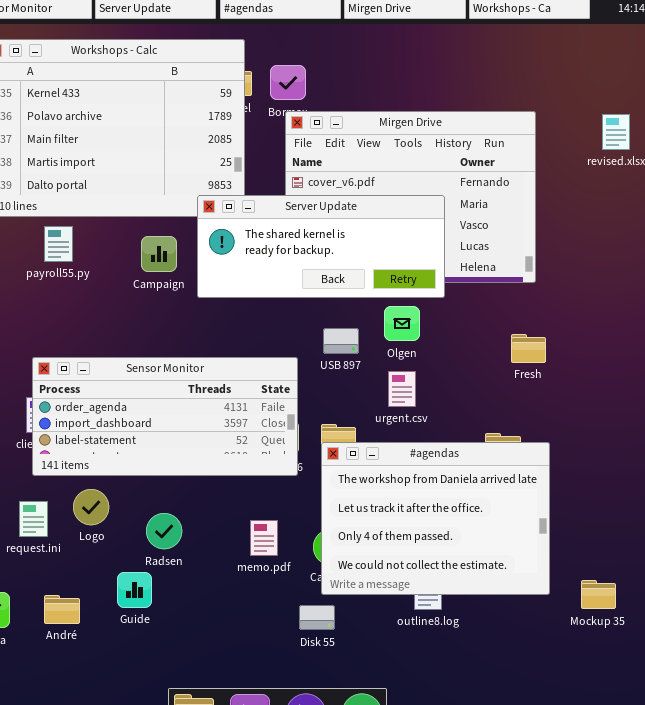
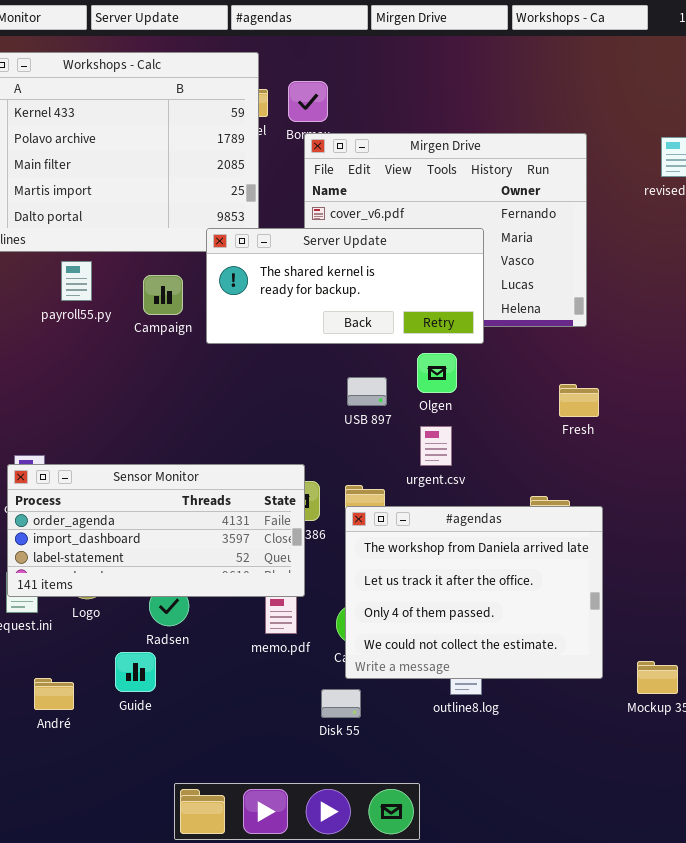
payroll55.py: [44,226,73,262] -> [61,261,92,301], moved
Sensor Monitor: [32,357,298,476] -> [7,464,305,597], moved

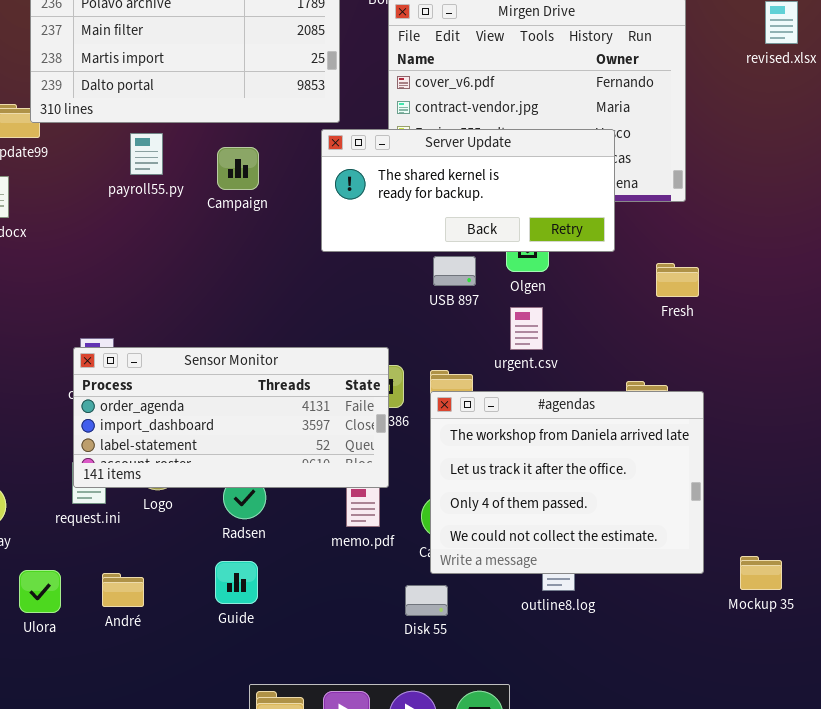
Server Update: [206,228,484,344] -> [321,129,615,252], moved
Guide: [115,652,156,692] -> [215,561,258,604], moved

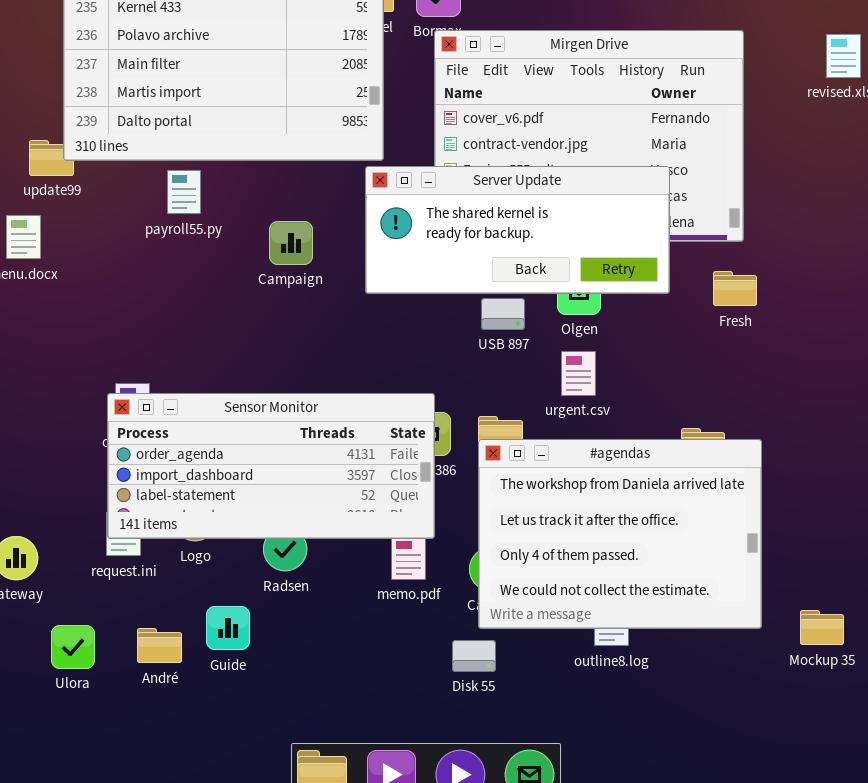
Campaign: [217,147,259,190] -> [269,221,313,265], moved
Fresh: [656,263,699,297] -> [713,271,757,306], moved
Guide: [215,561,258,604] -> [206,606,250,650], moved

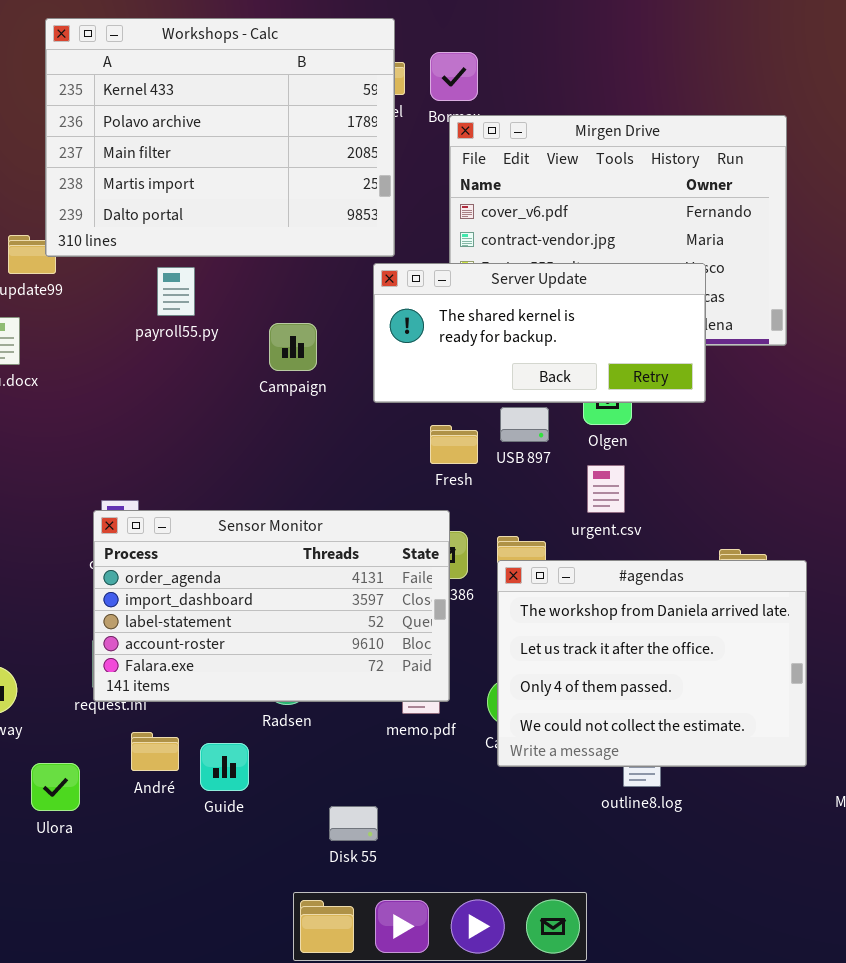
Fresh: [713,271,757,306] -> [430,425,478,464], moved
Sensor Monitor: [107,393,435,539] -> [93,510,450,702], resized
André: [137,628,182,663] -> [131,732,179,771], moved
Disk 55: [452,640,496,672] -> [329,806,378,841], moved

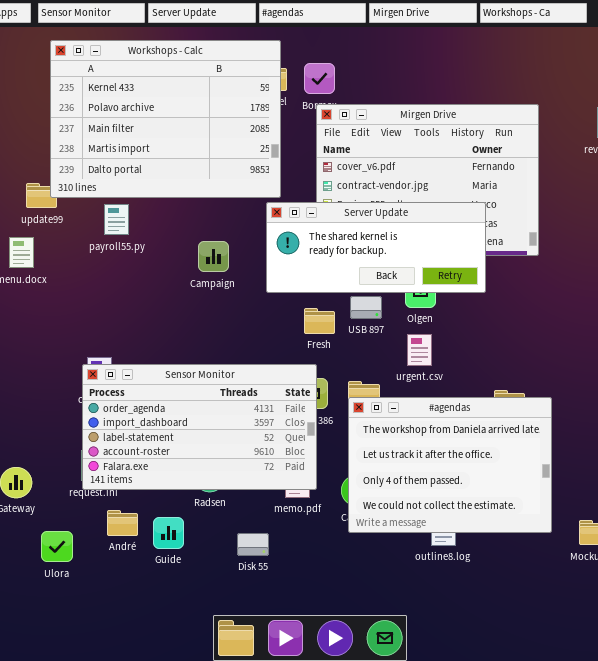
payroll55.py: [157,267,195,316] -> [104,204,129,235], moved
Disk 55: [329,806,378,841] -> [237,533,269,556], moved

